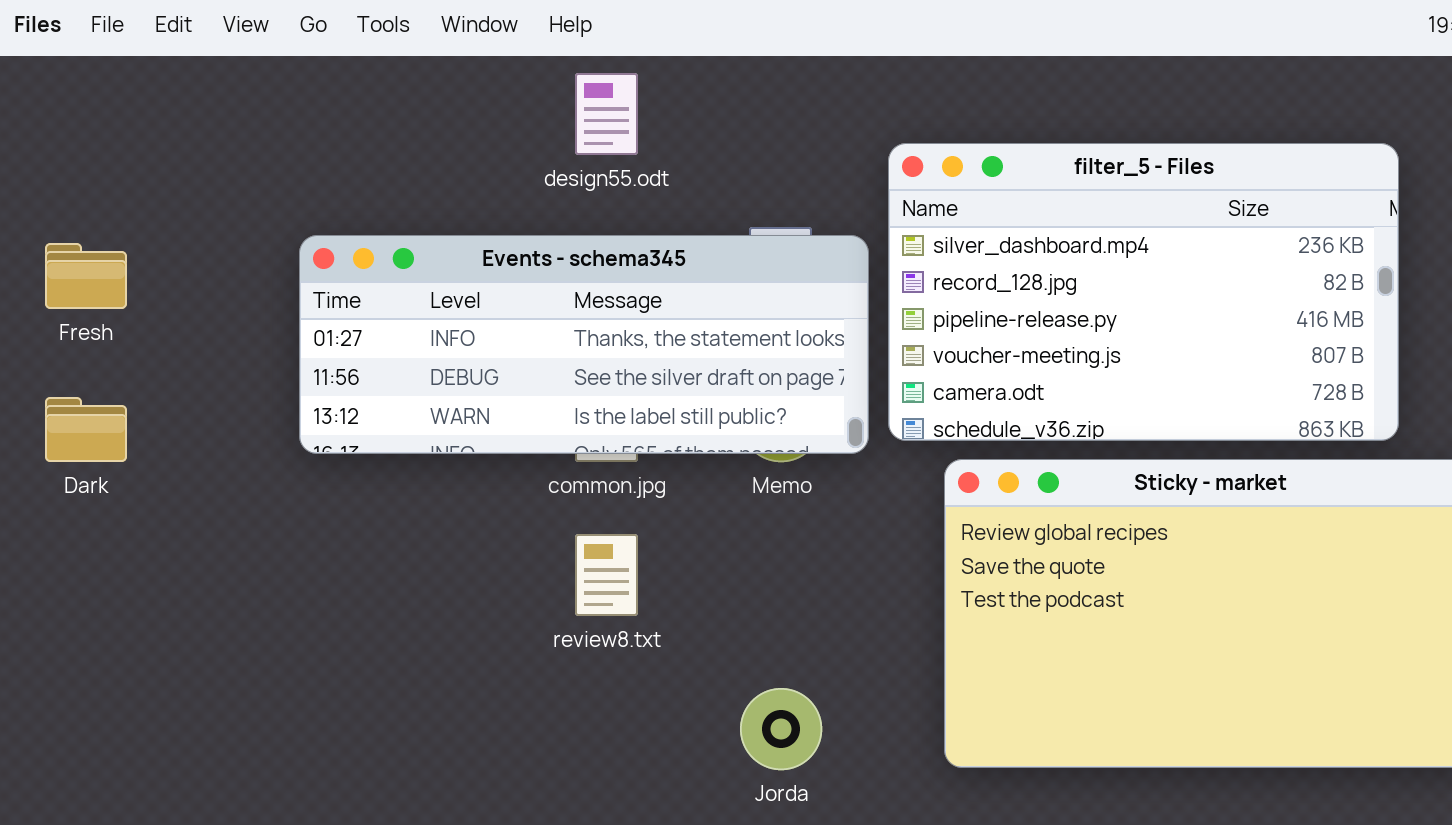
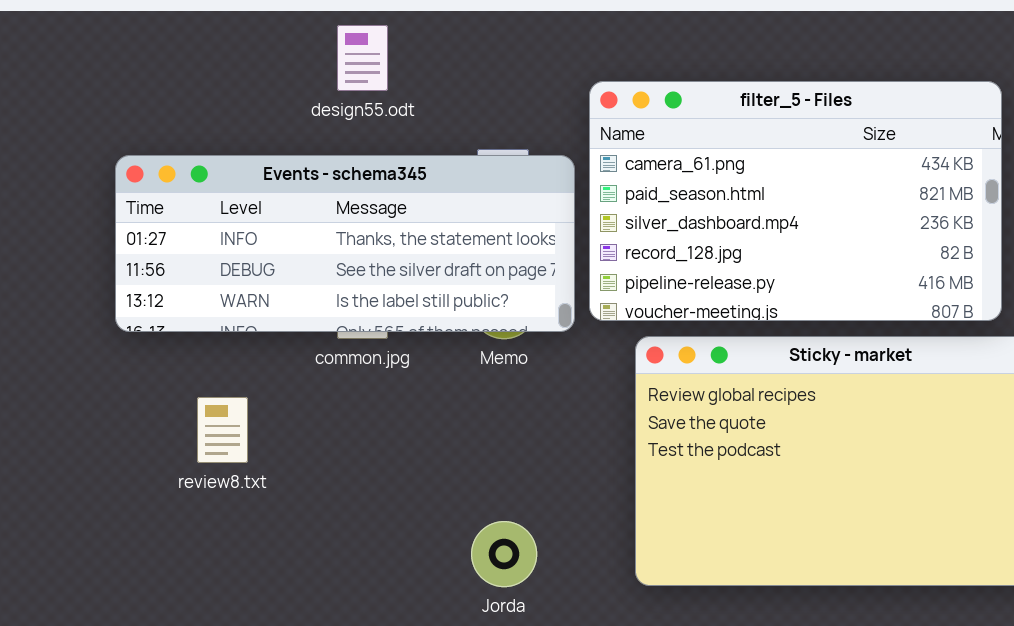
filter_5 - Files: [888,143,1399,441] -> [589,81,1002,321], scrolled up 2 rows
review8.txt: [575,534,638,616] -> [197,397,248,463], moved

